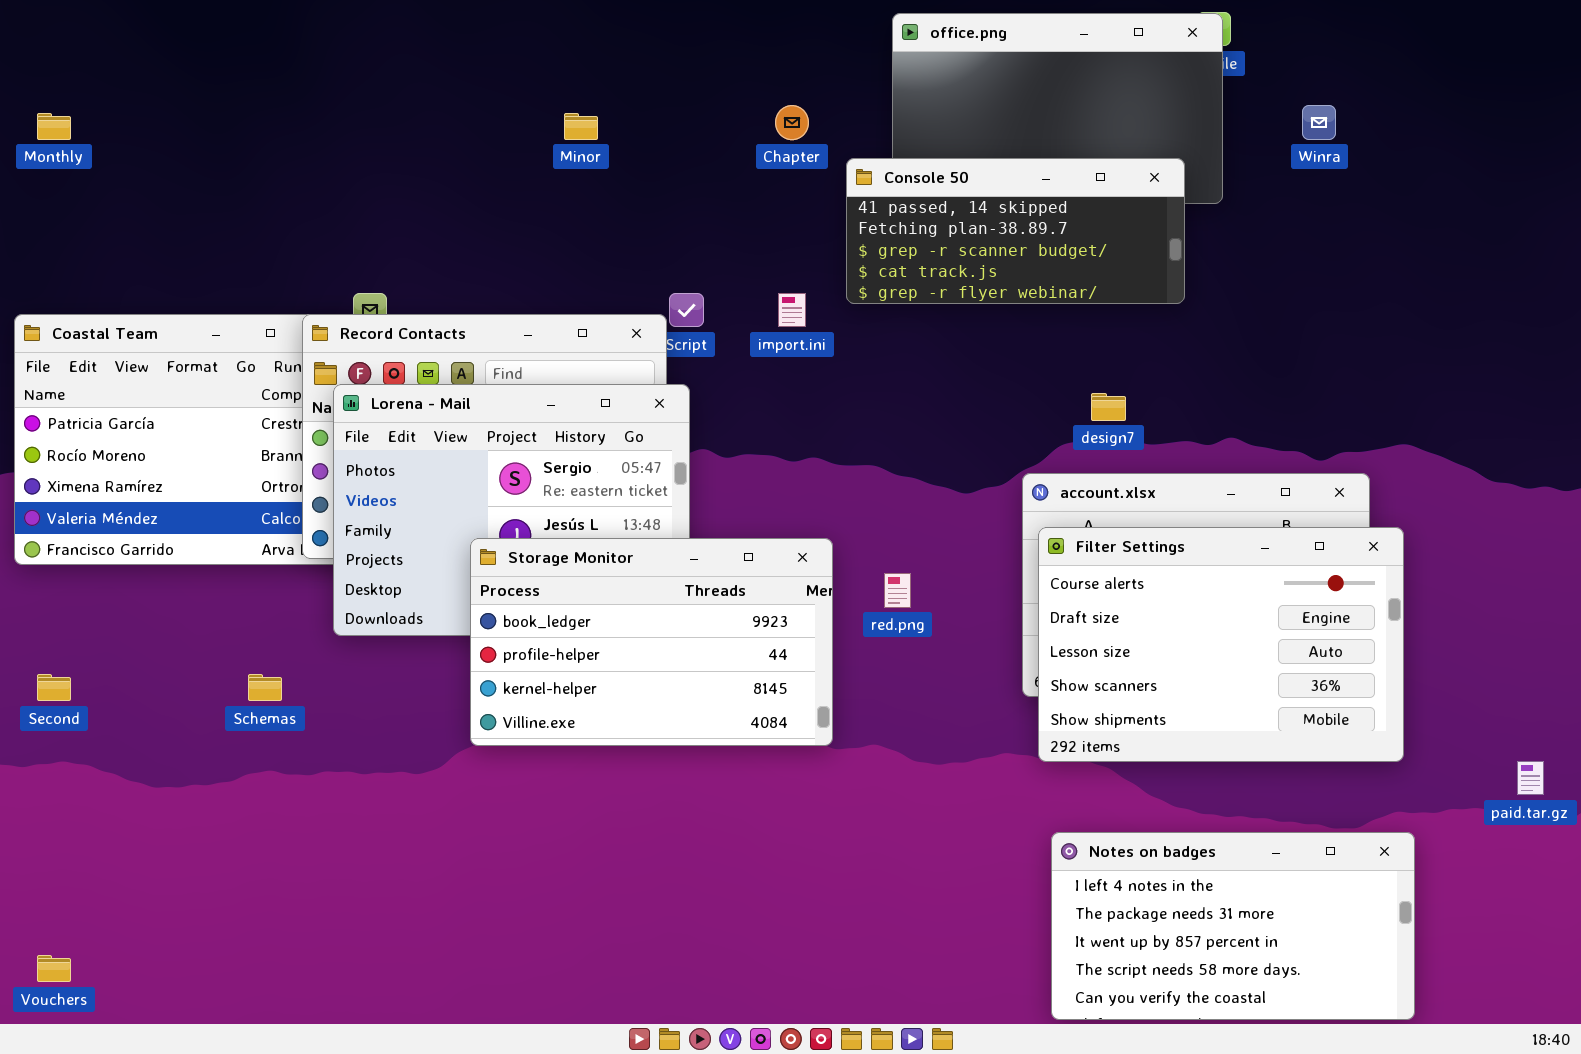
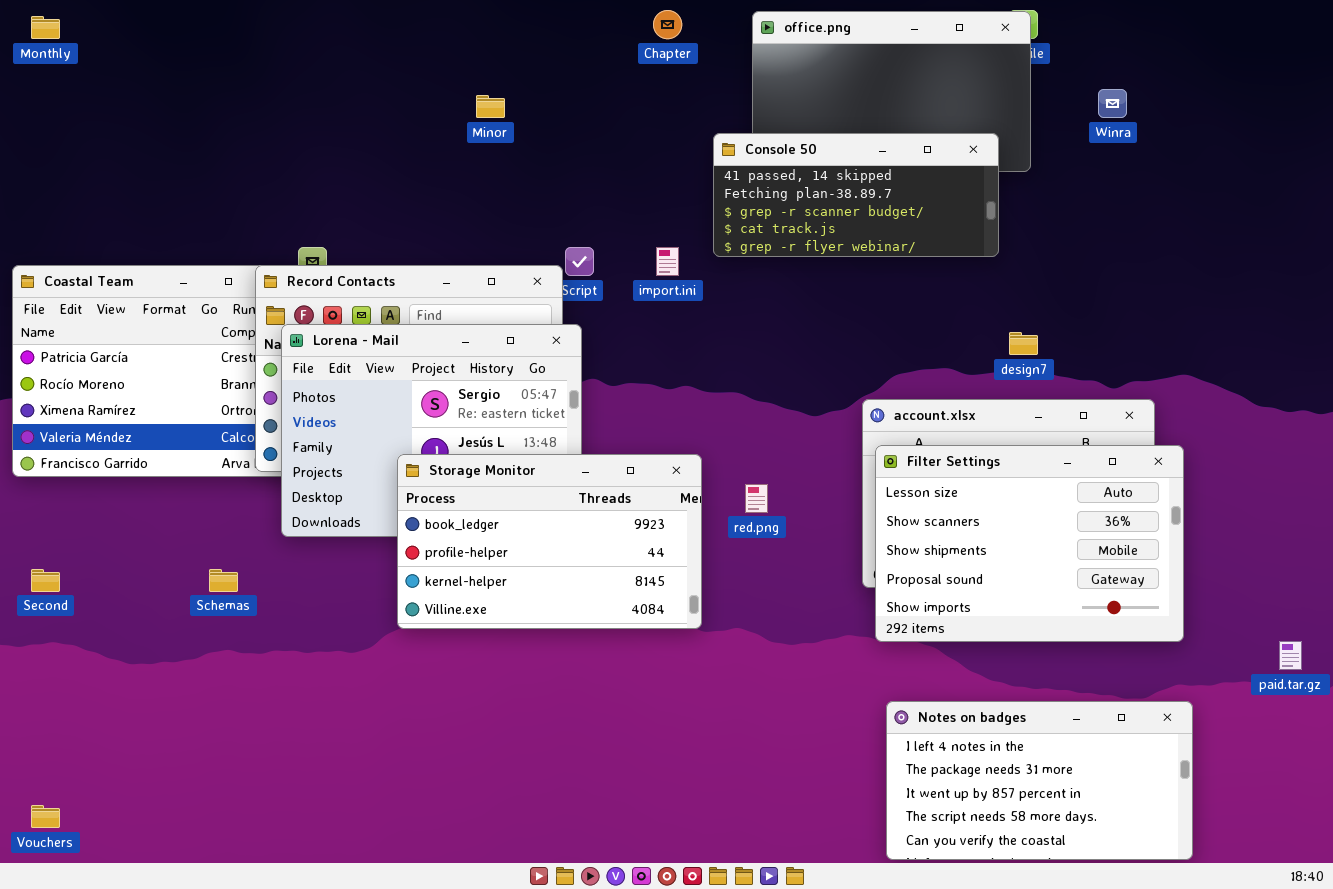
Chapter: [775,105,809,140] -> [653,10,682,39], moved
Monthly: [37,113,71,140] -> [31,16,60,39], moved
design7: [1091,393,1126,421] -> [1009,332,1038,355], moved
Filter Settings: [1038,527,1404,762] -> [875,445,1184,642], scrolled down 2 rows

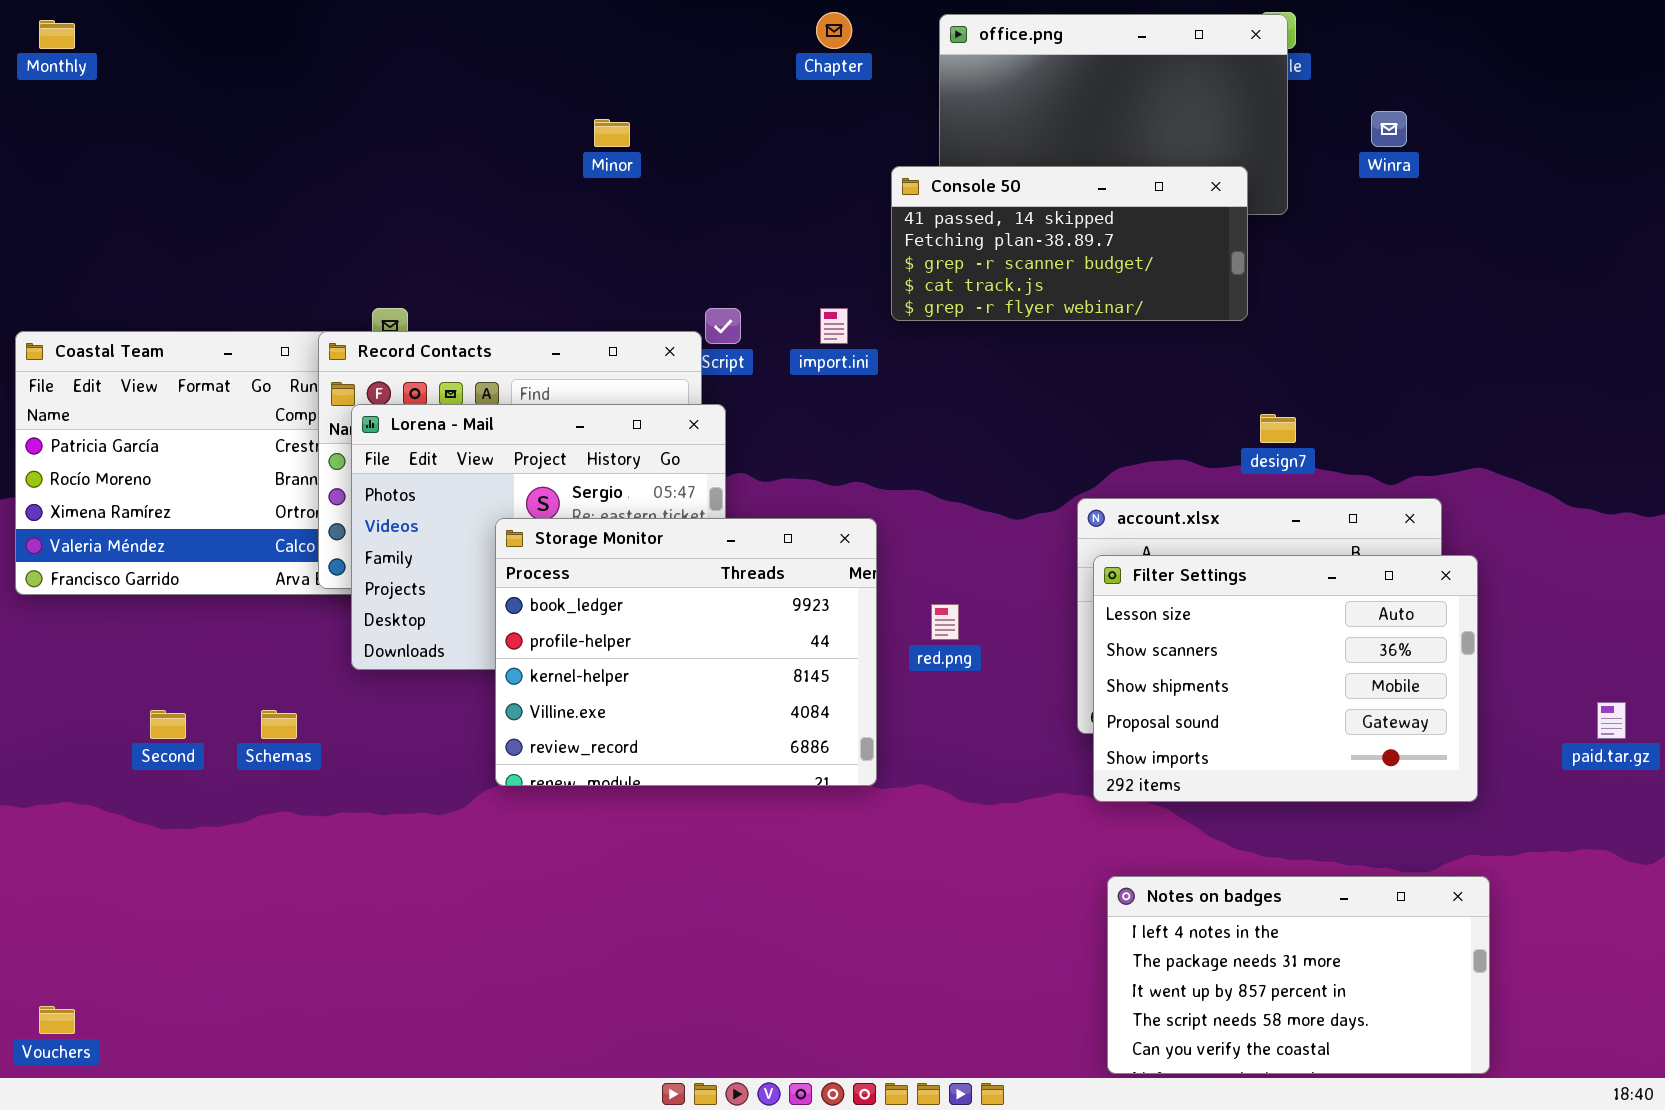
Storage Monitor: [397,454,702,629] -> [495,518,877,786], resized
Second: [31,569,60,592] -> [150,710,186,739], moved
paid.tar.gz: [1279,641,1302,670] -> [1597,702,1626,739], moved

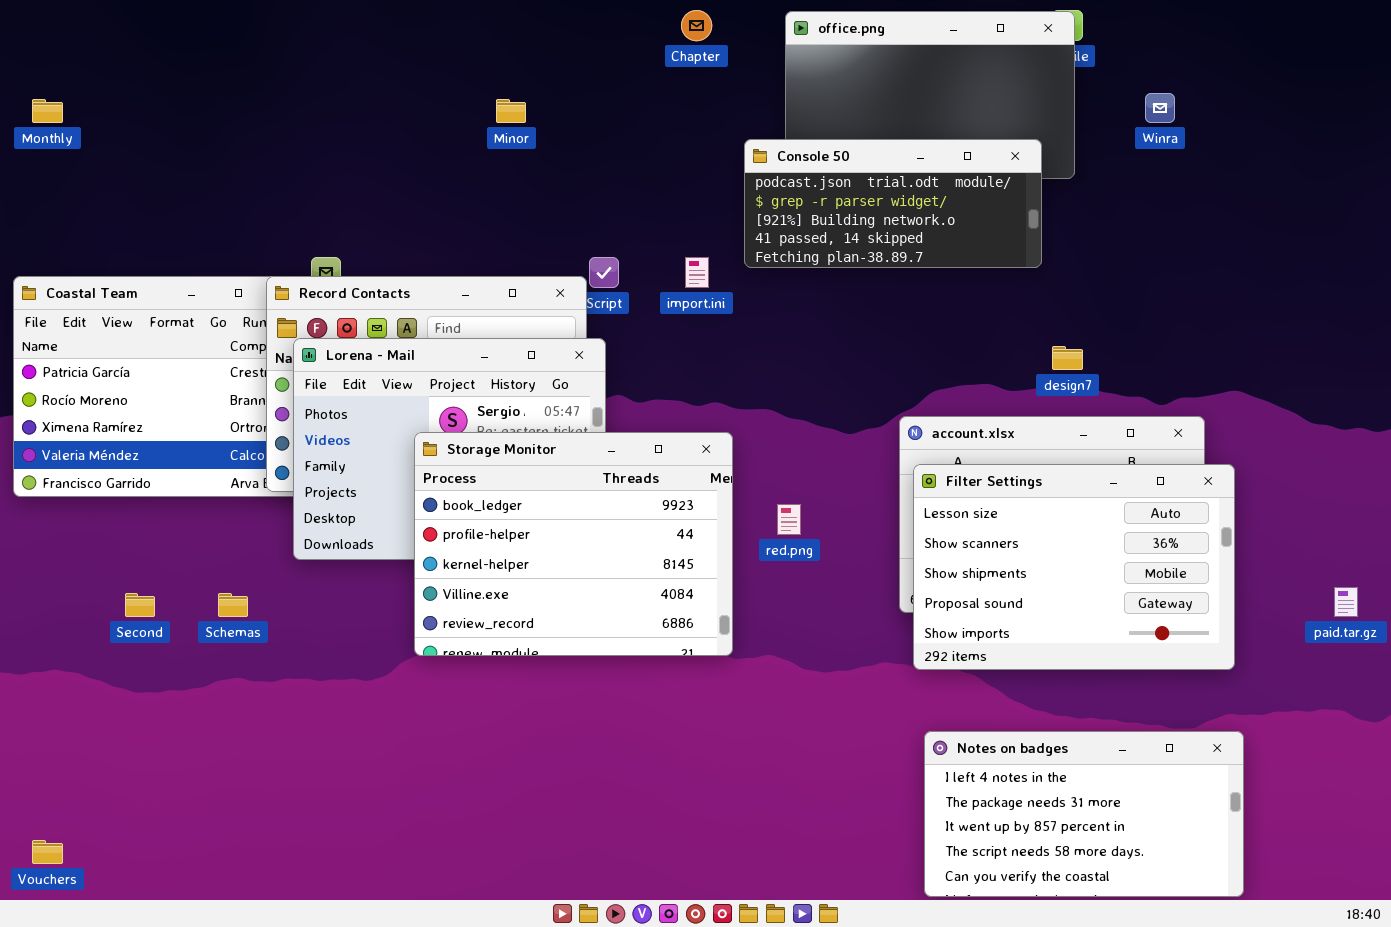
Monthly: [39,20,75,49] -> [32,99,63,123], moved
Console 50: [891,166,1248,321] -> [744,139,1042,268], scrolled up 3 rows

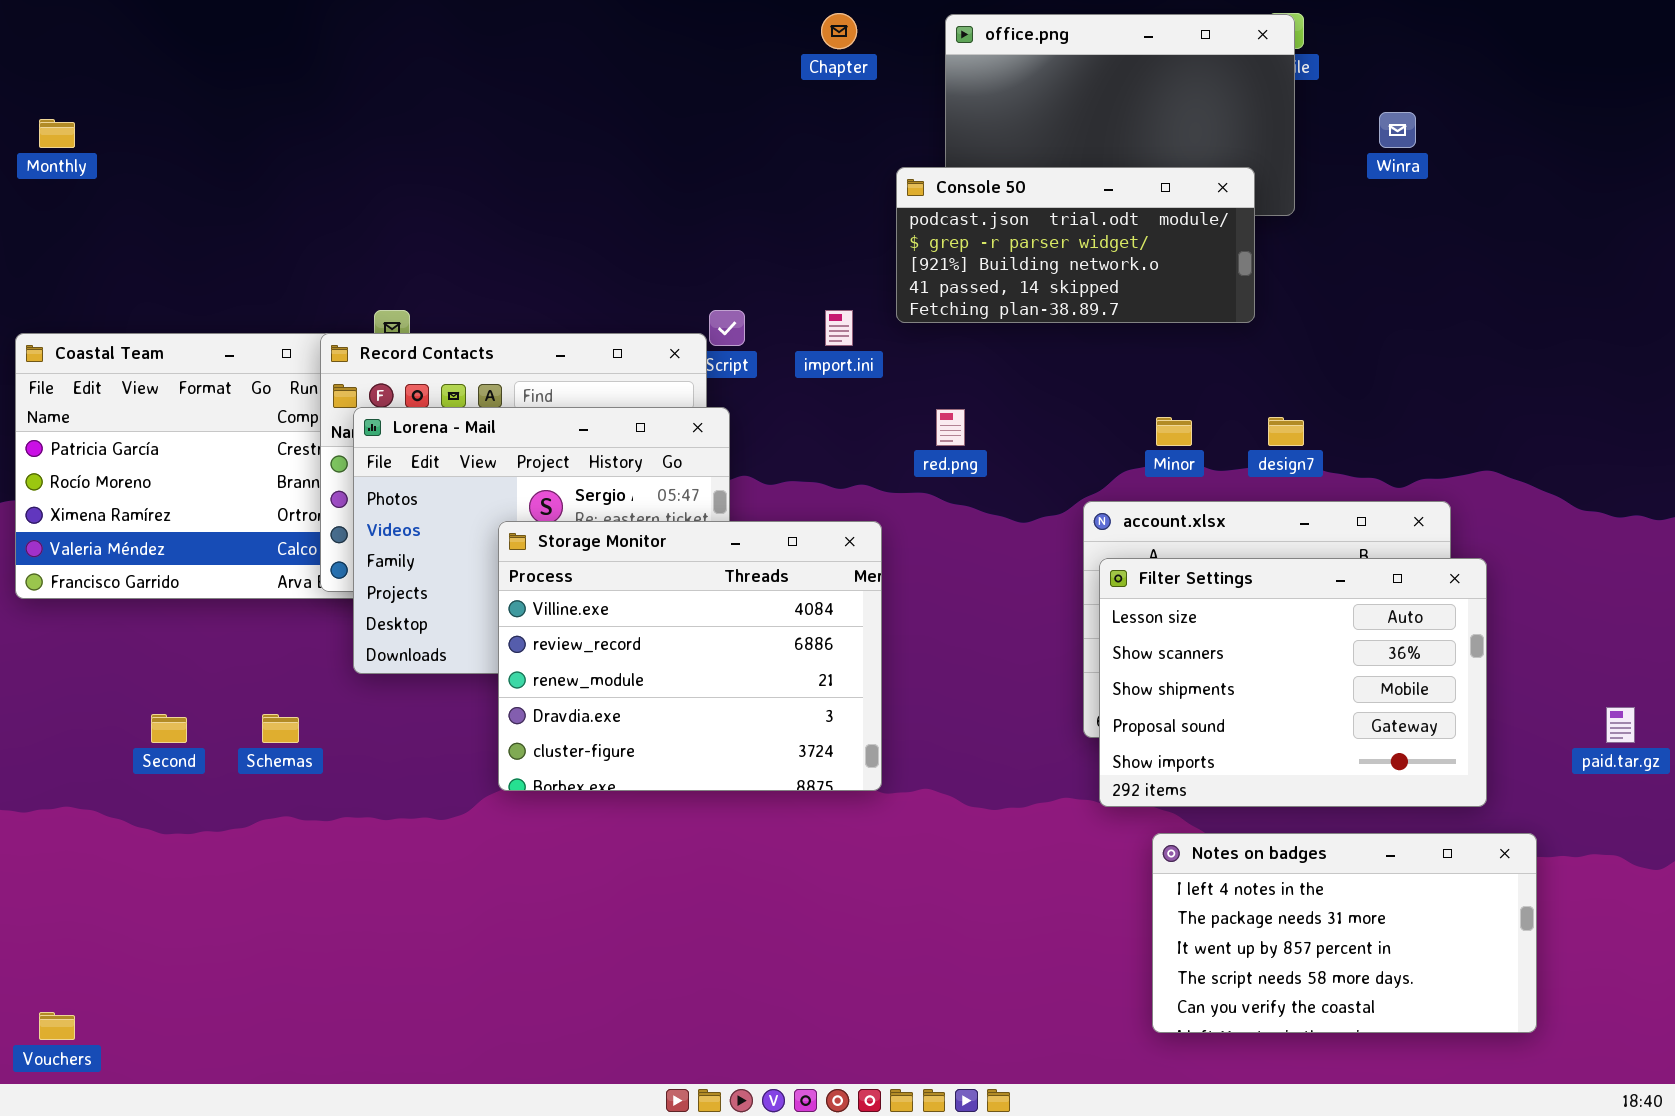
Minor: [496,99,526,123] -> [1156,417,1192,446], moved
Storage Monitor: [414,432,733,656] -> [498,521,882,791], scrolled down 3 rows
red.png: [777,504,801,535] -> [936,409,965,446], moved
Notes on badges: [924,731,1244,897] -> [1152,833,1537,1033], moved

